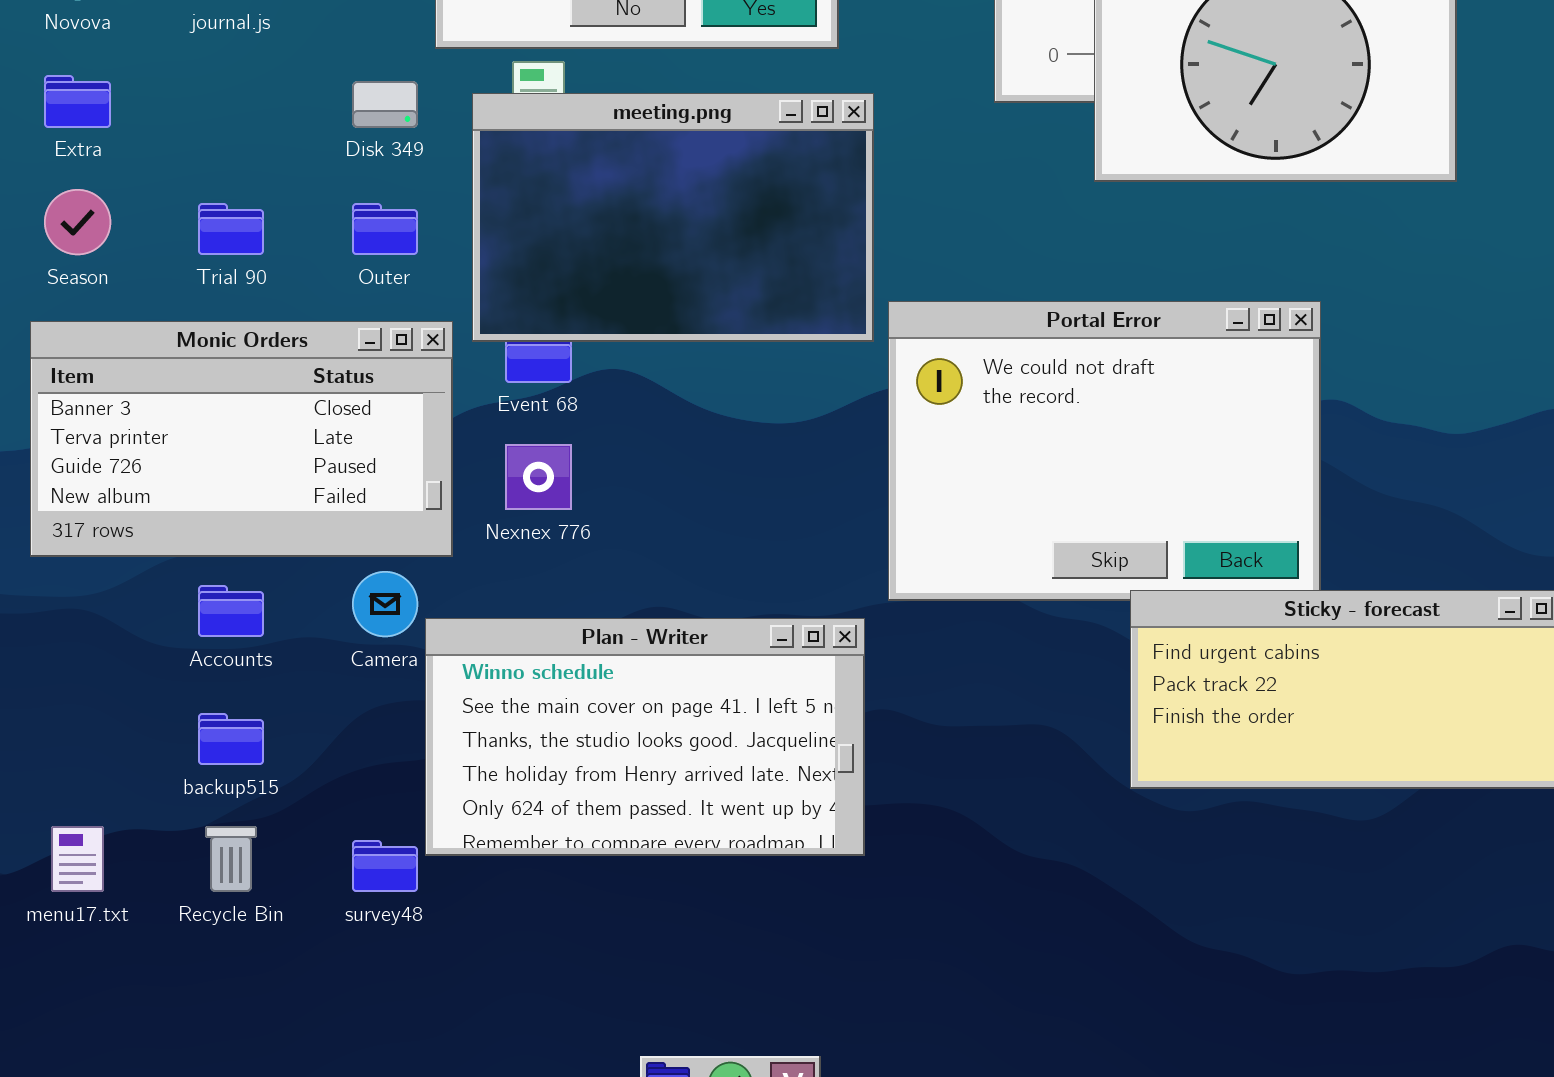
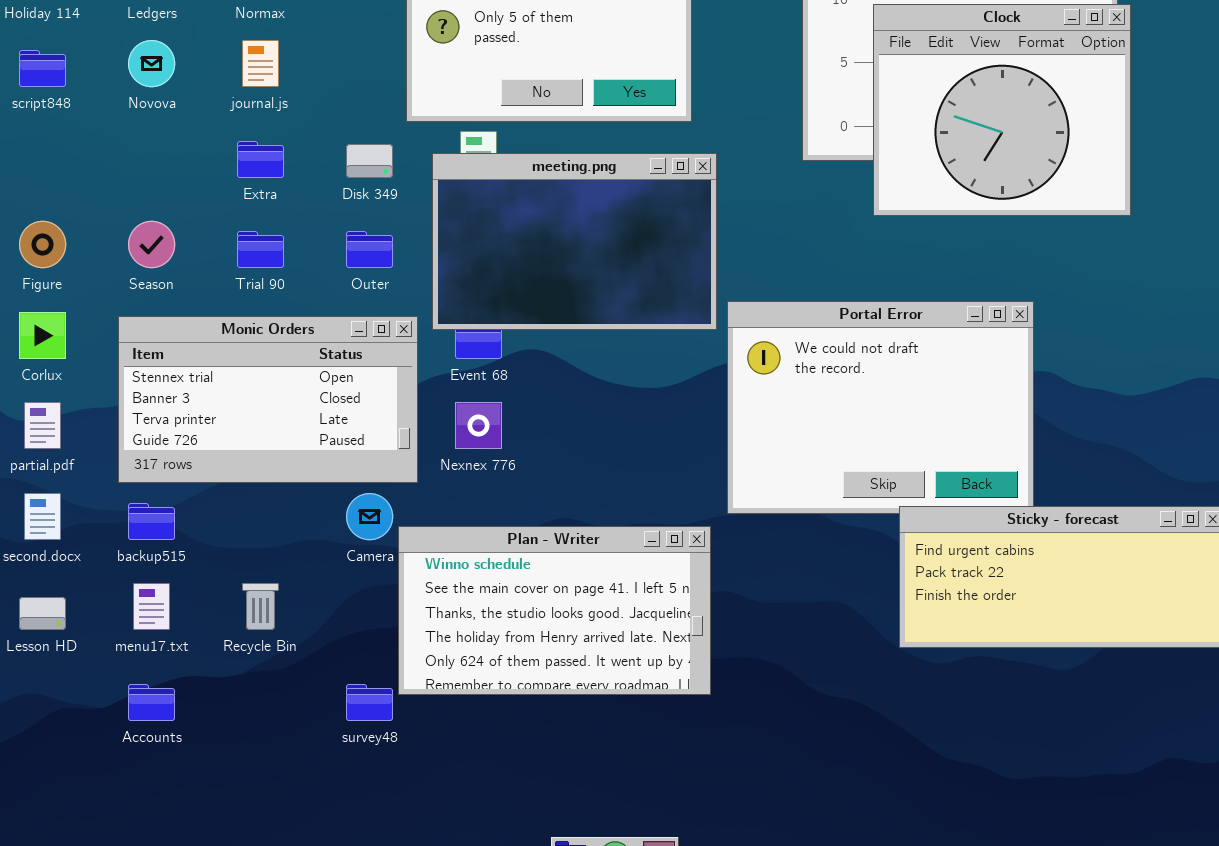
Extra: [44,75,111,128] -> [237,141,284,178], moved
Monic Orders: [30,321,453,557] -> [118,316,418,483], scrolled up 1 row
Accounts: [198,585,264,637] -> [128,684,175,721], moved
backup515: [198,713,264,765] -> [128,503,175,540], moved
menu17.txt: [51,826,104,892] -> [133,583,170,630], moved
Recycle Bin: [205,826,257,892] -> [242,583,279,630], moved

